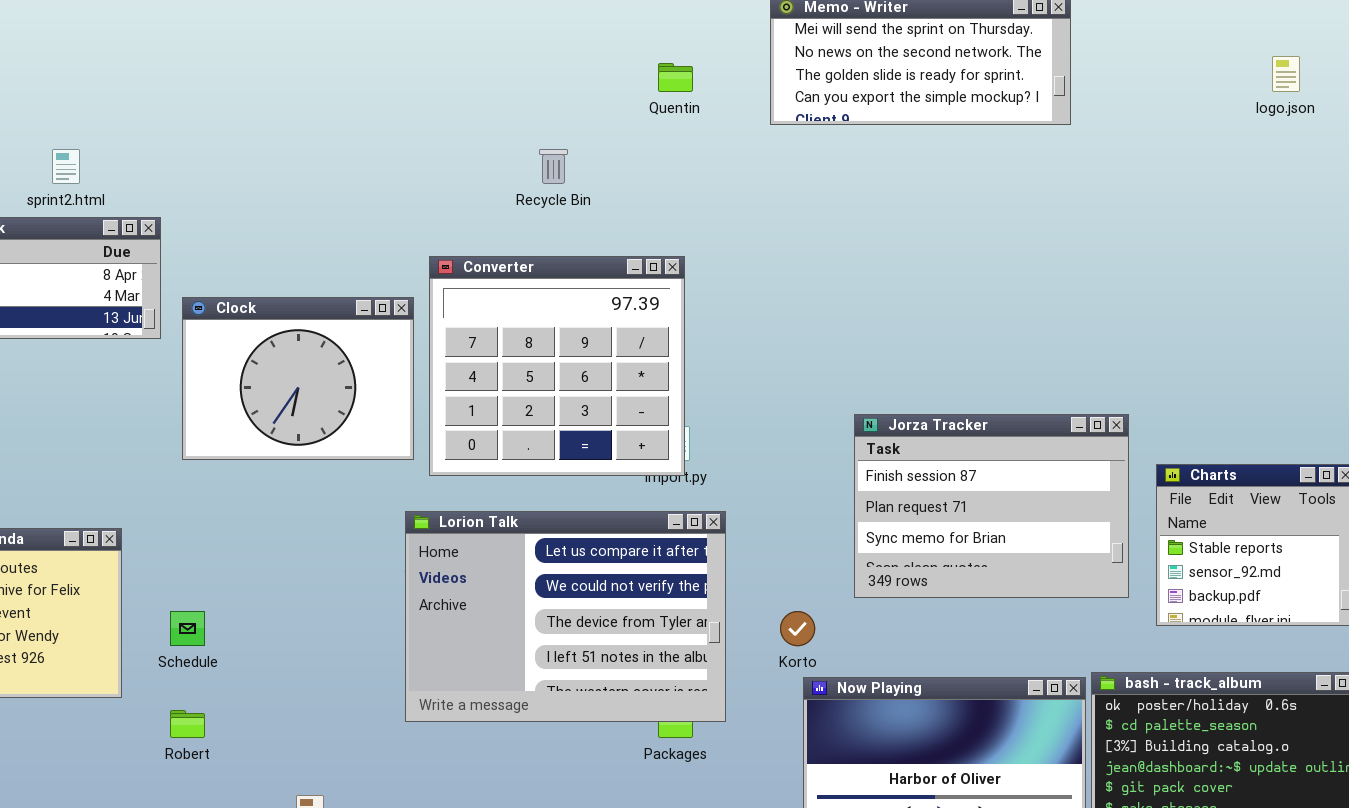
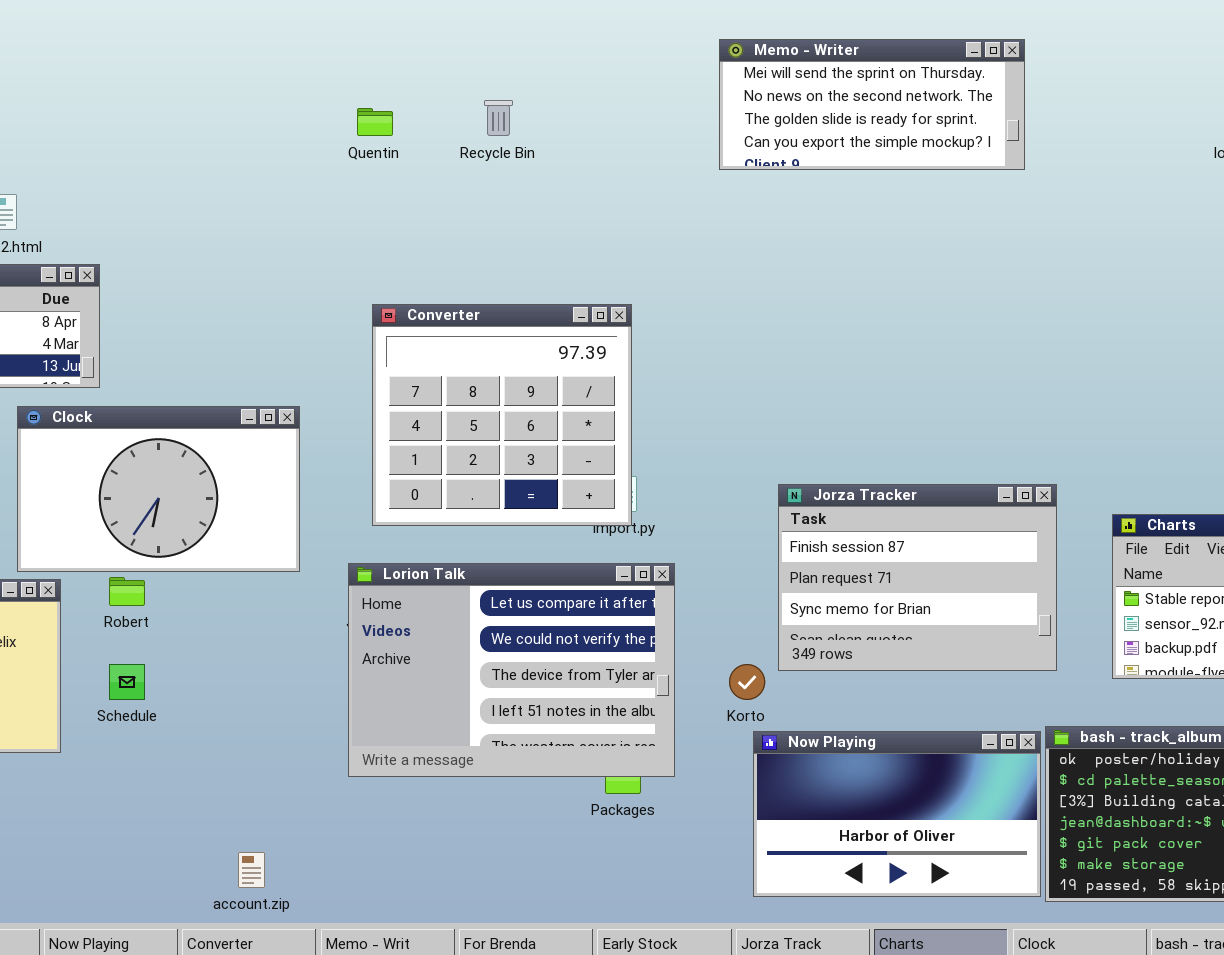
Quentin: [658,63,693,92] -> [357,108,393,136], moved
Recycle Bin: [539,149,568,184] -> [484,100,513,136], moved
Clock: [182,297,414,460] -> [17,406,300,572], moved, resized
Jorza Tracker: [854,414,1129,598] -> [778,484,1057,671], moved
Robert: [170,710,205,738] -> [109,577,145,606], moved

